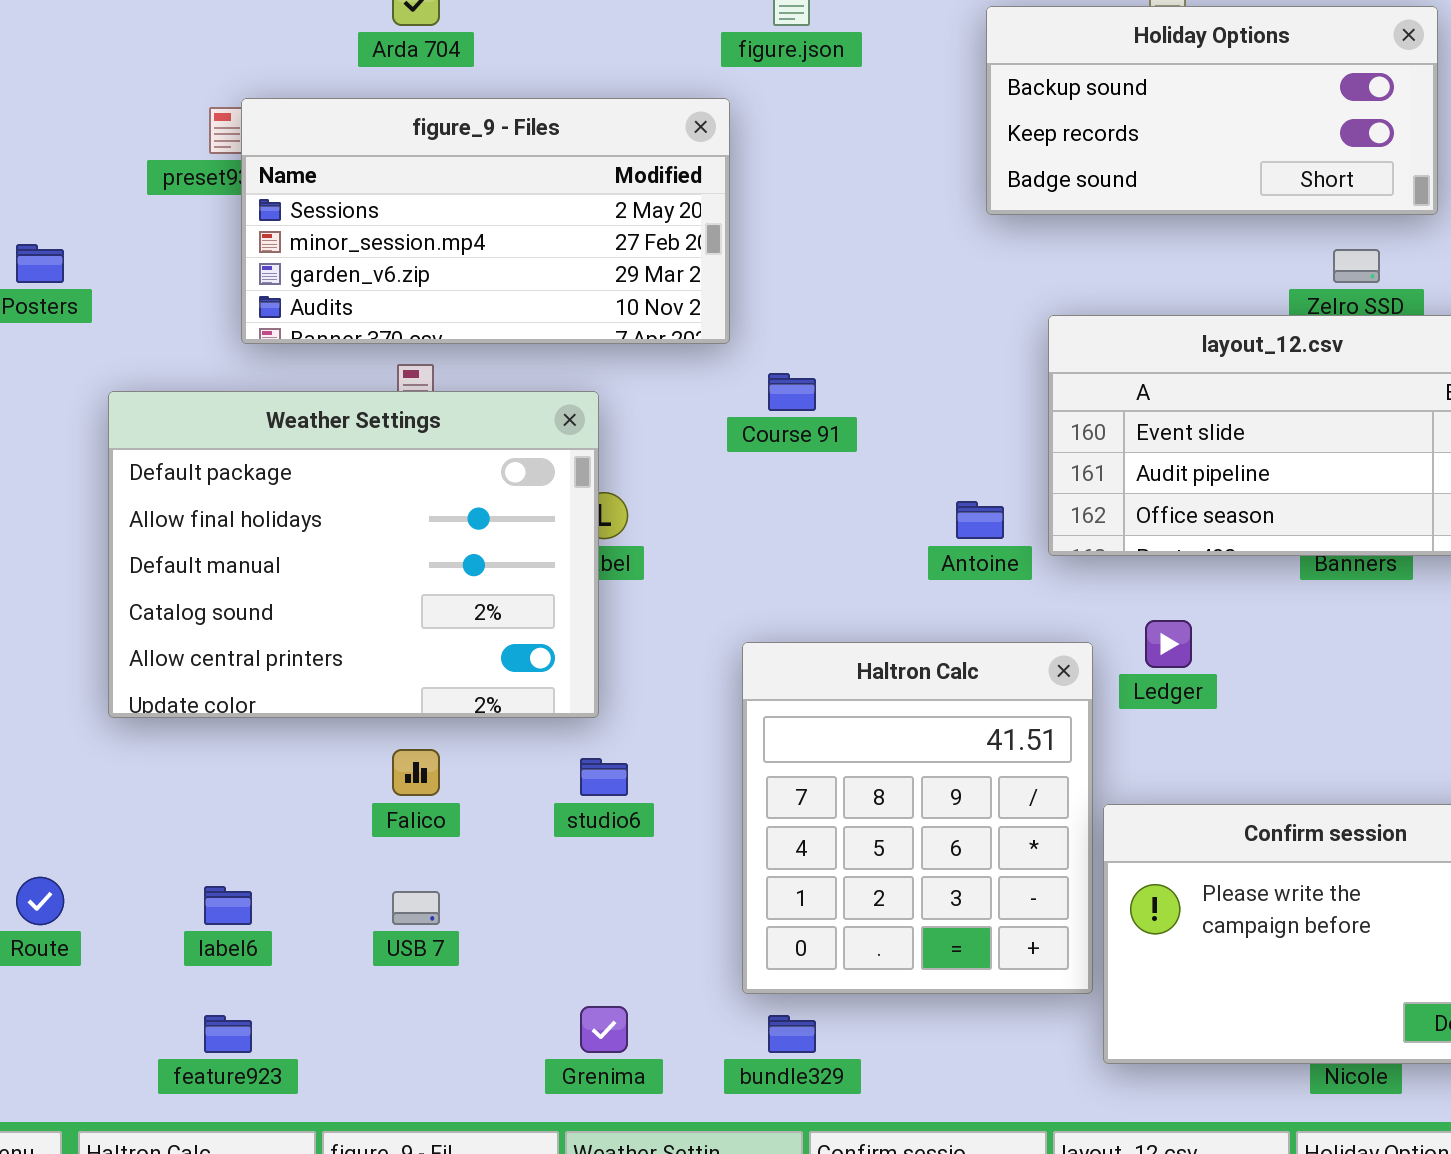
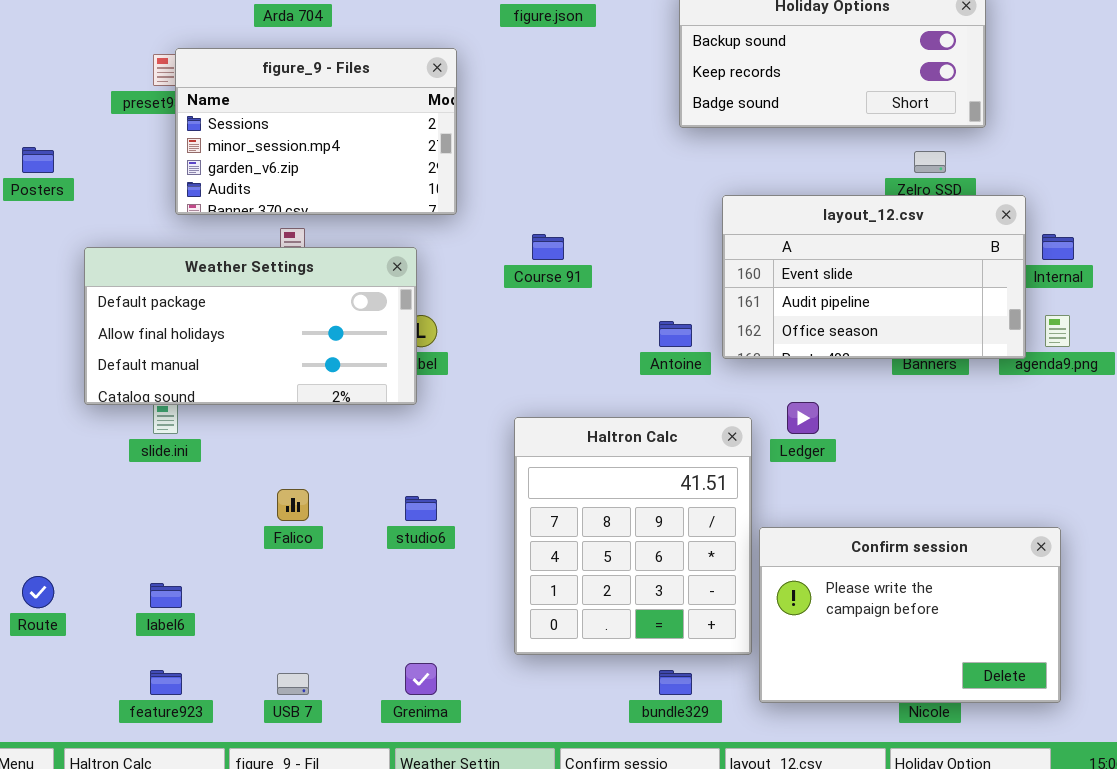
figure_9 - Files: [241,98,730,344] -> [175,48,457,215], resized
Weather Settings: [108,391,599,718] -> [84,247,417,405], resized
USB 7: [392,891,440,925] -> [277,673,309,695], moved
bundle329: [768,1015,816,1053] -> [659,670,692,695], moved

